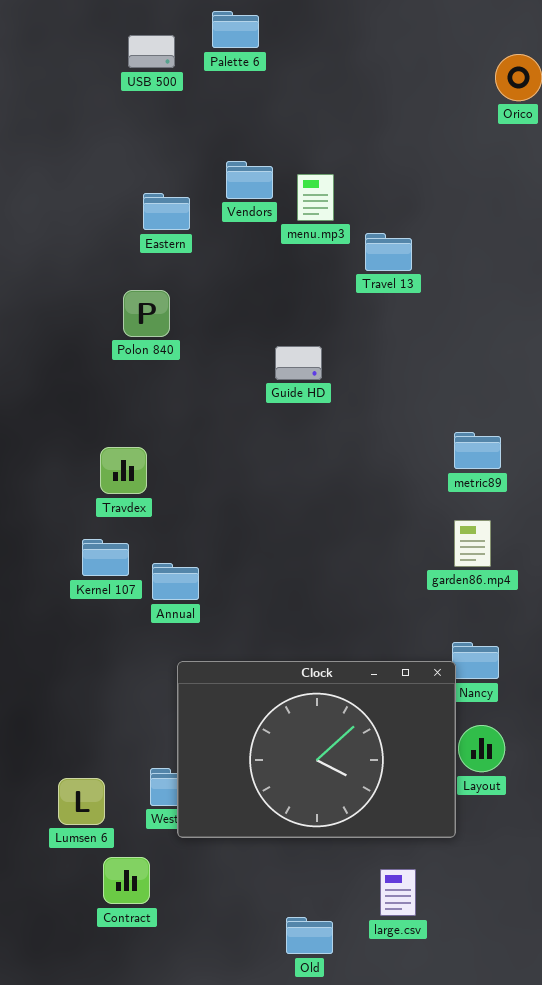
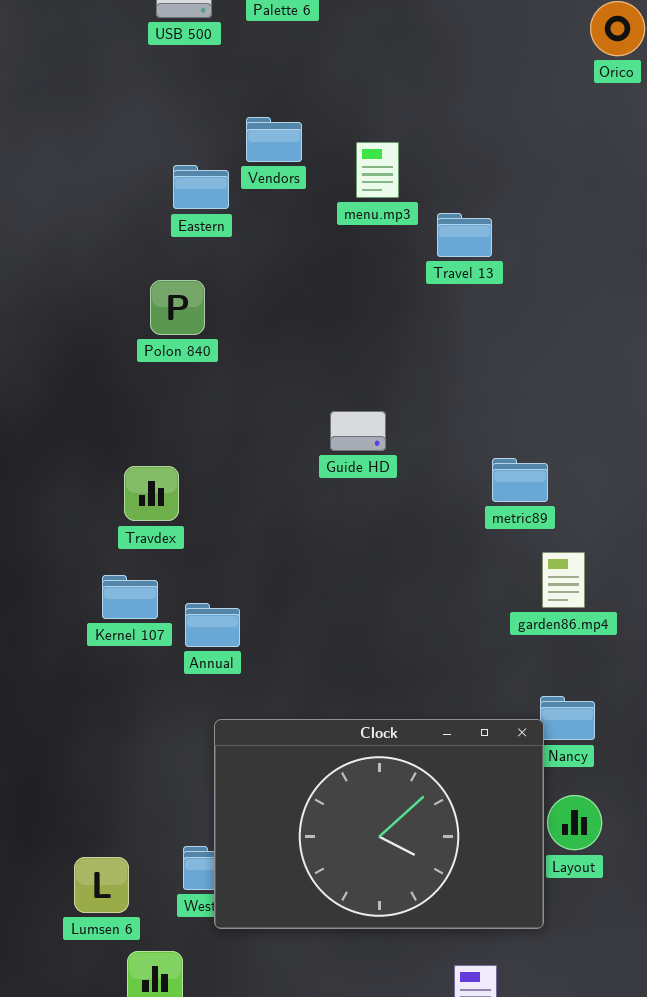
Vendors: [226,161,273,199] -> [246,117,302,162], moved
Guide HD: [275,346,322,380] -> [330,411,386,451], moved
metric89: [454,432,501,469] -> [492,458,548,502], moved

